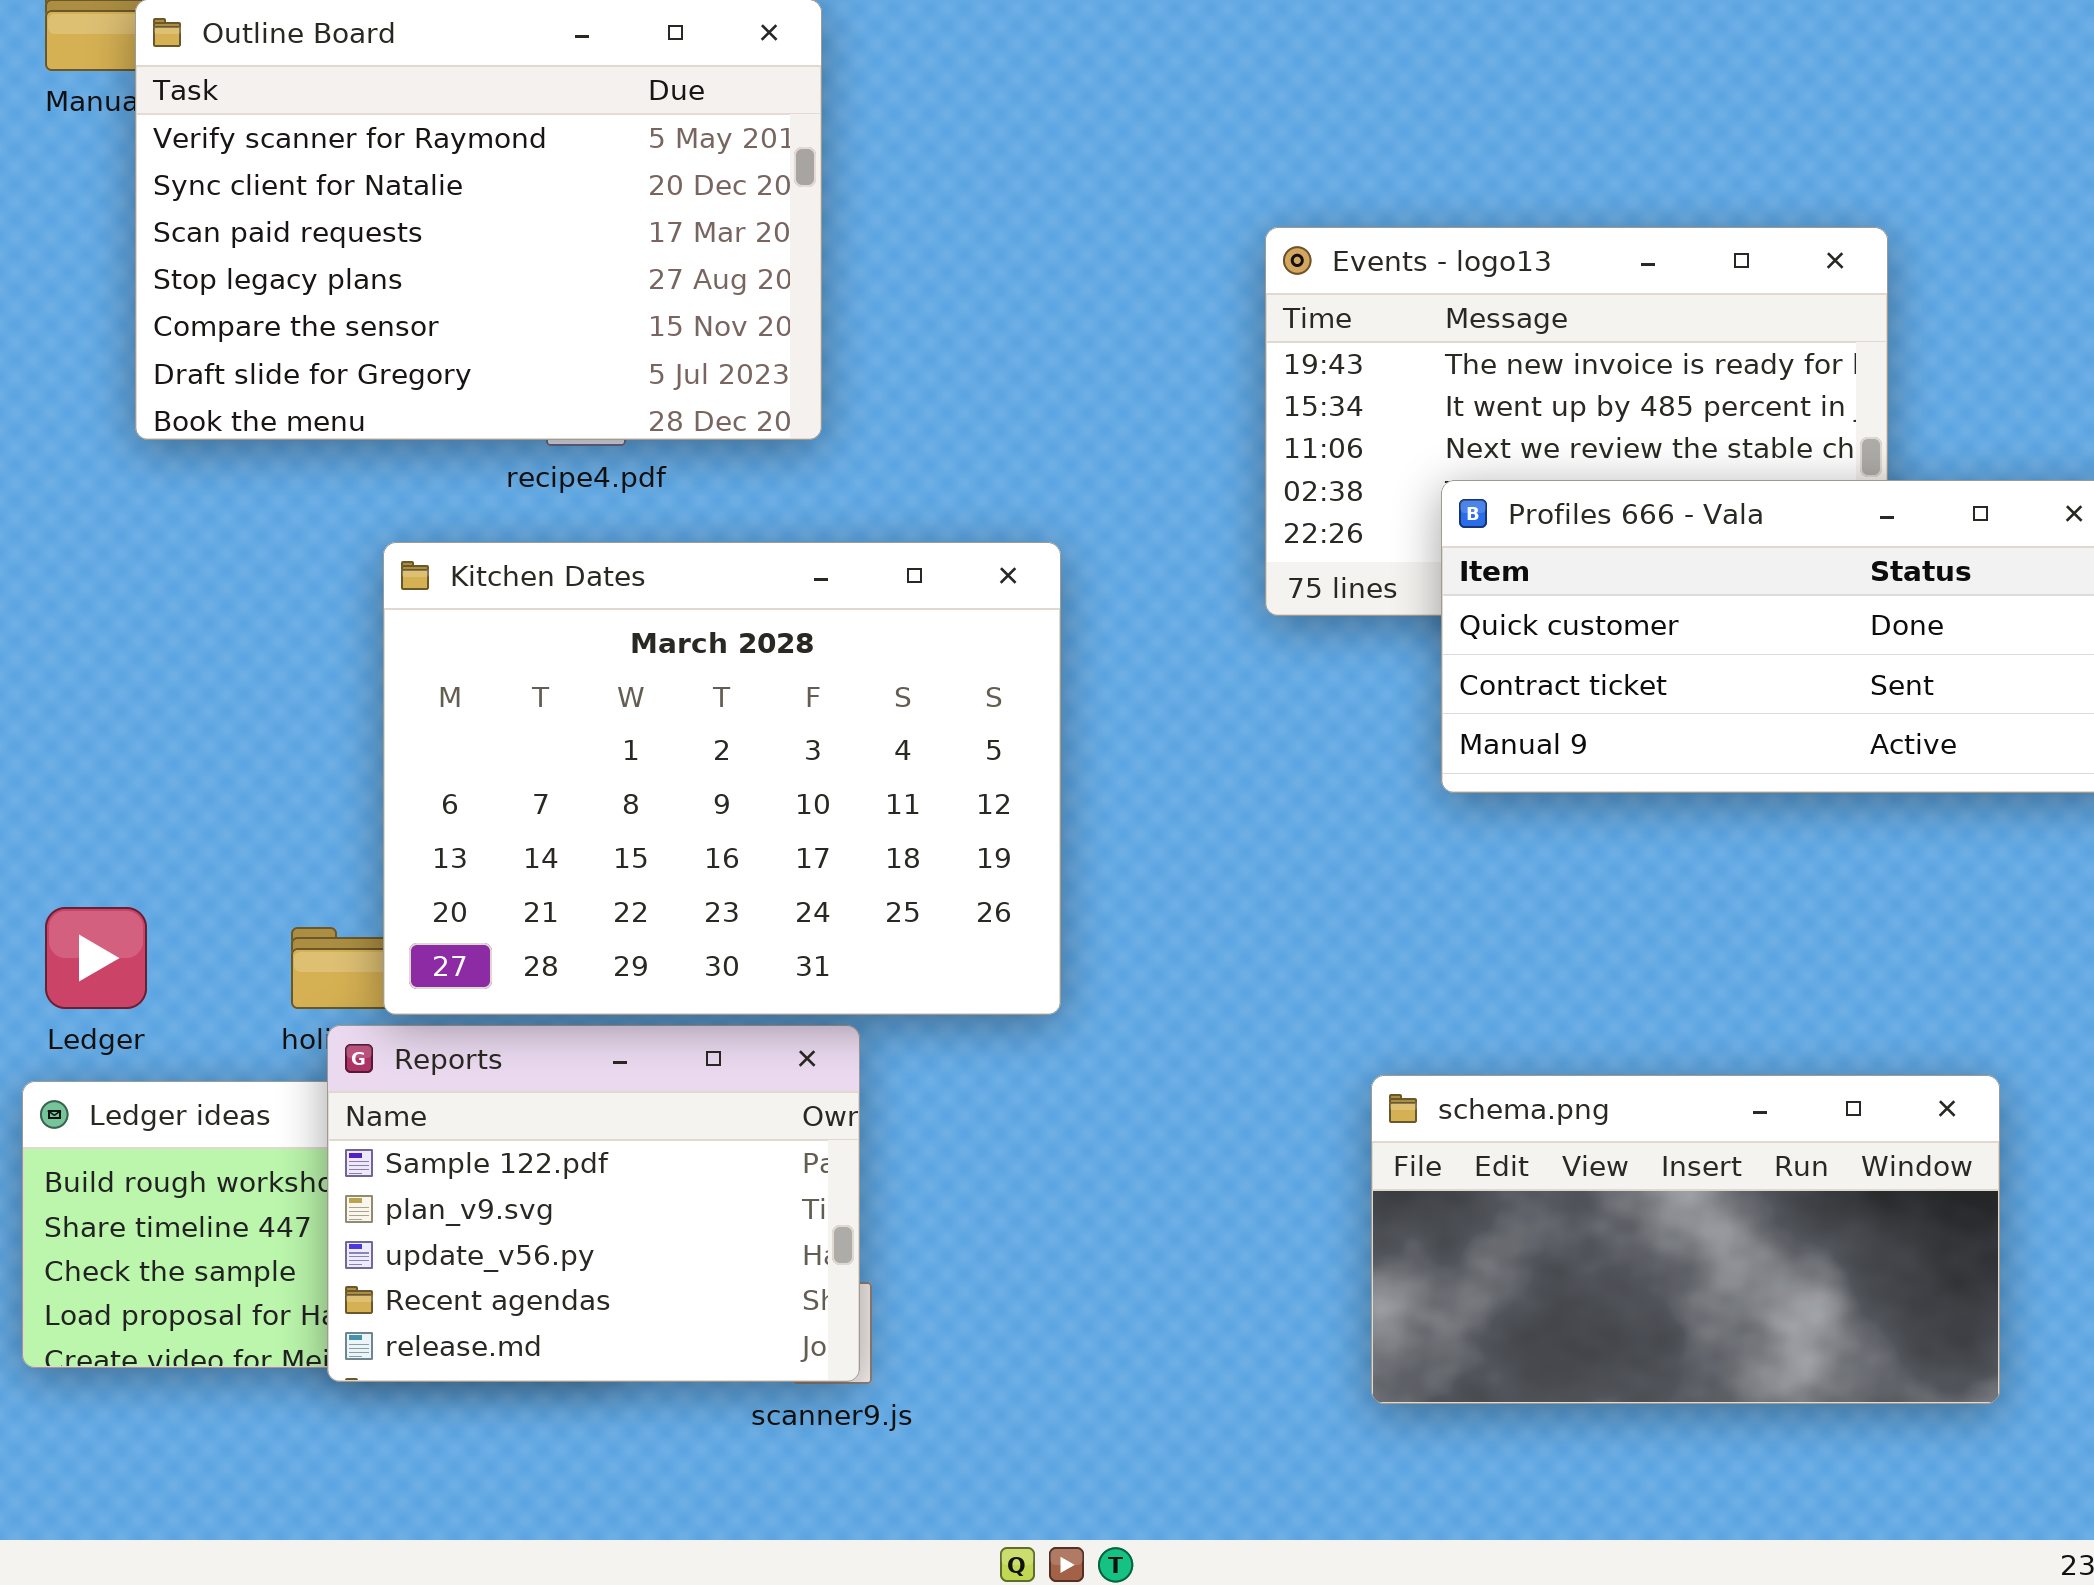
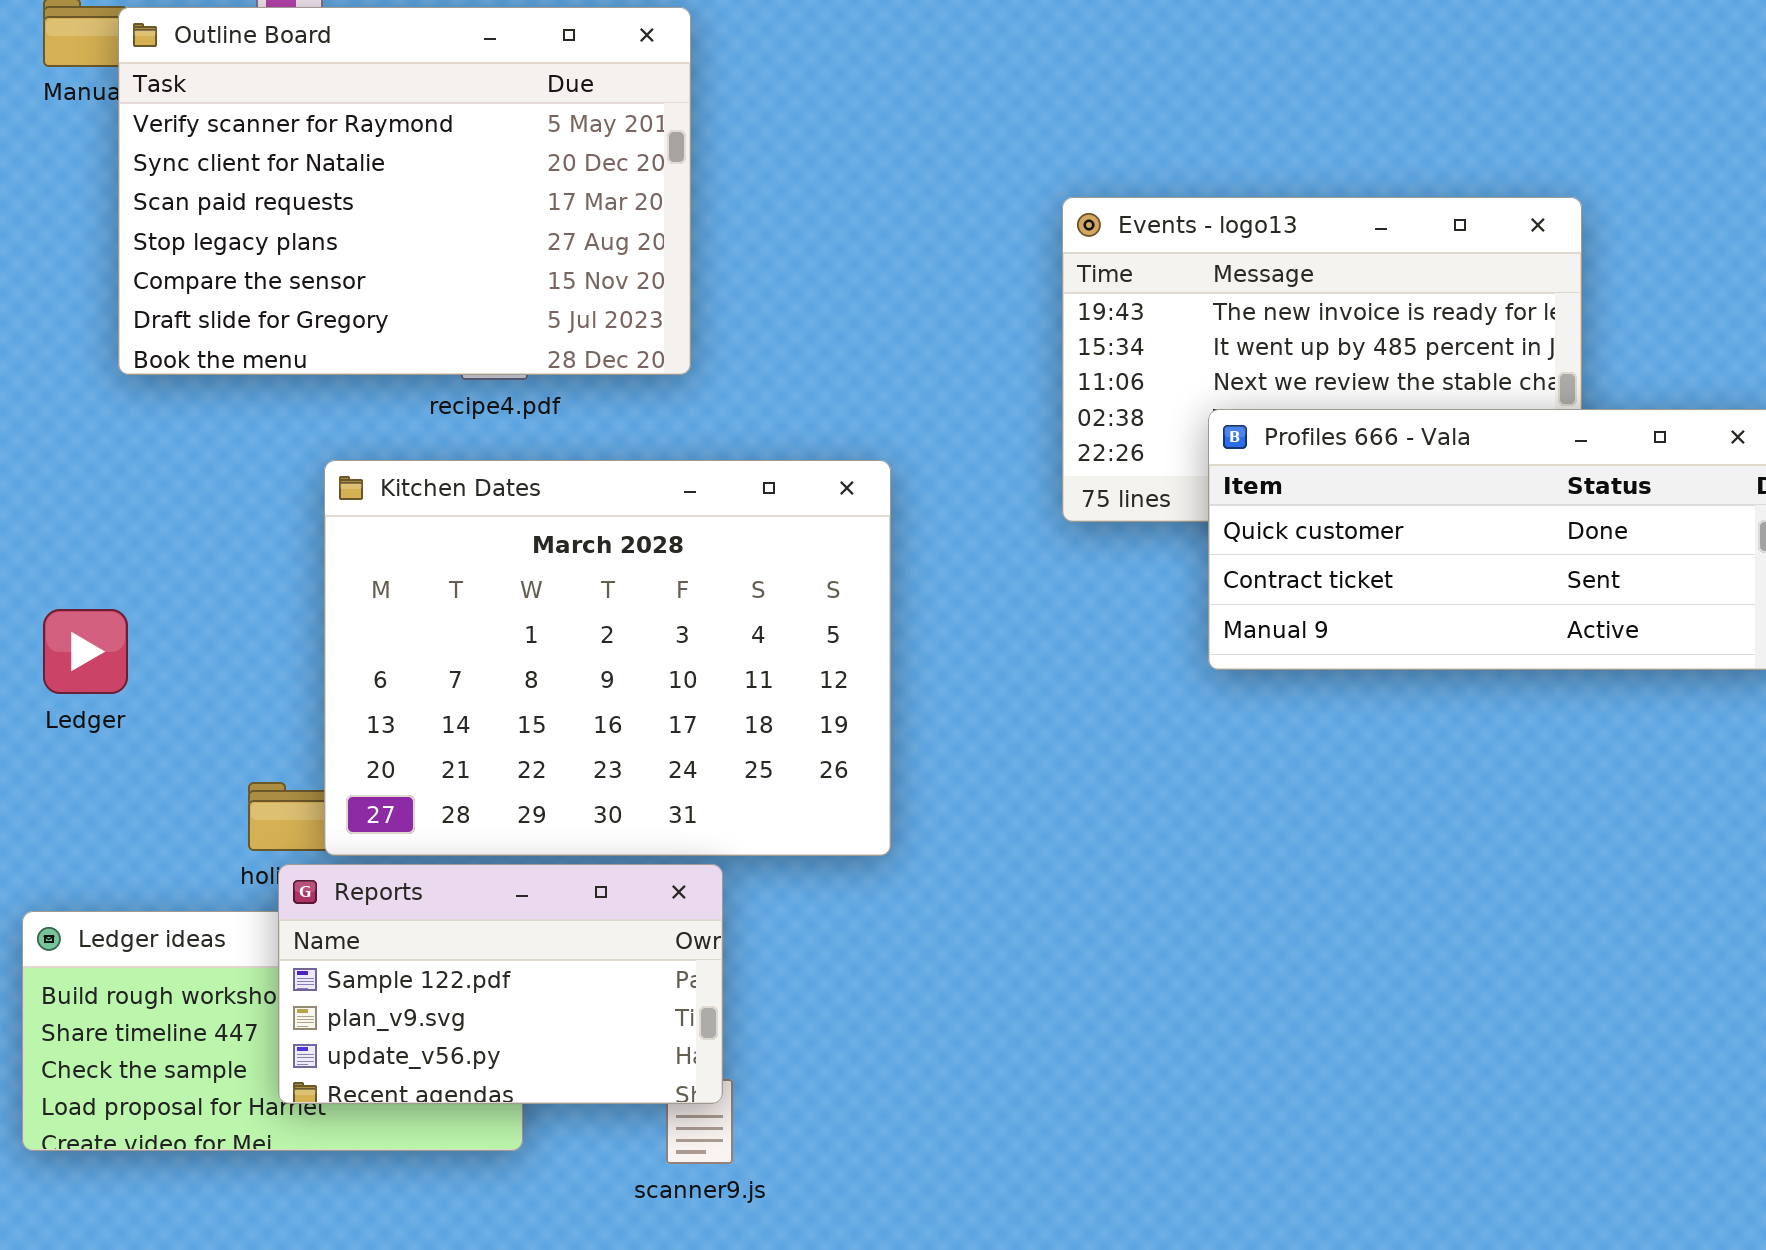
Ledger: [45,907,147,1009] -> [43,609,128,694], moved
Reports: [327,1025,860,1382] -> [278,864,723,1104], resized
schema.png: [1371,1075,2000,1404] -> none, closed

